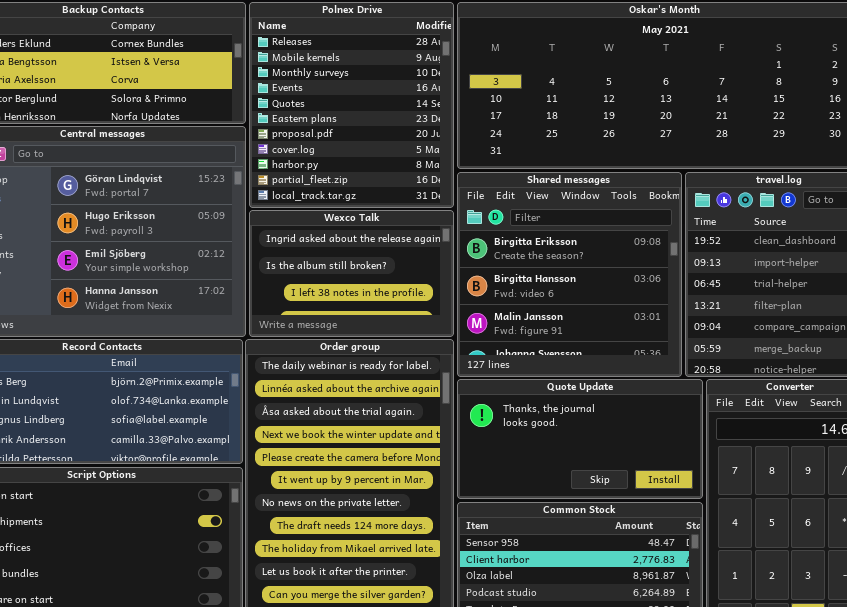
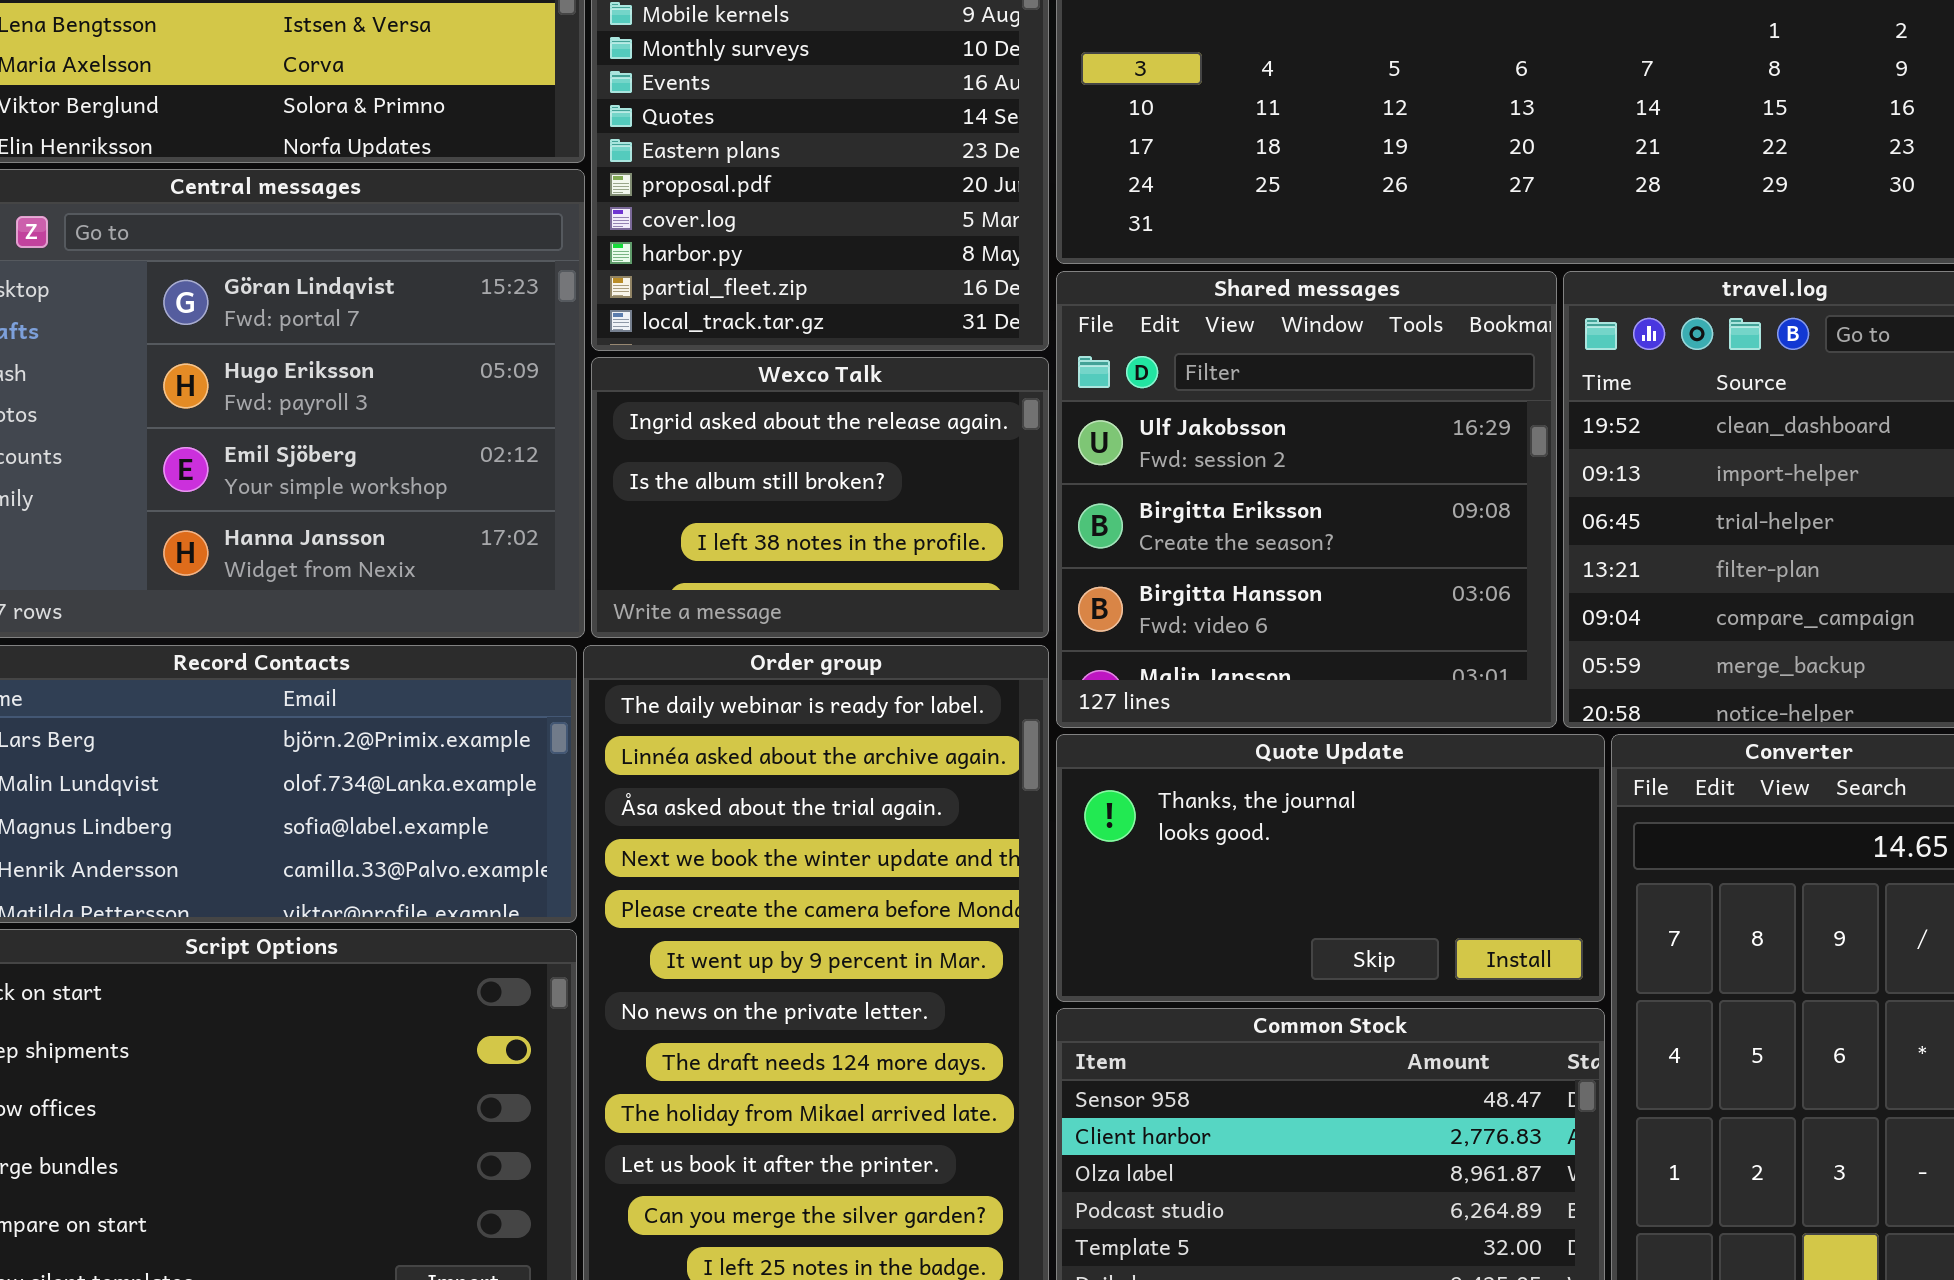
Shared messages: [457,172,682,377] -> [1056,271,1557,728], scrolled up 1 row

